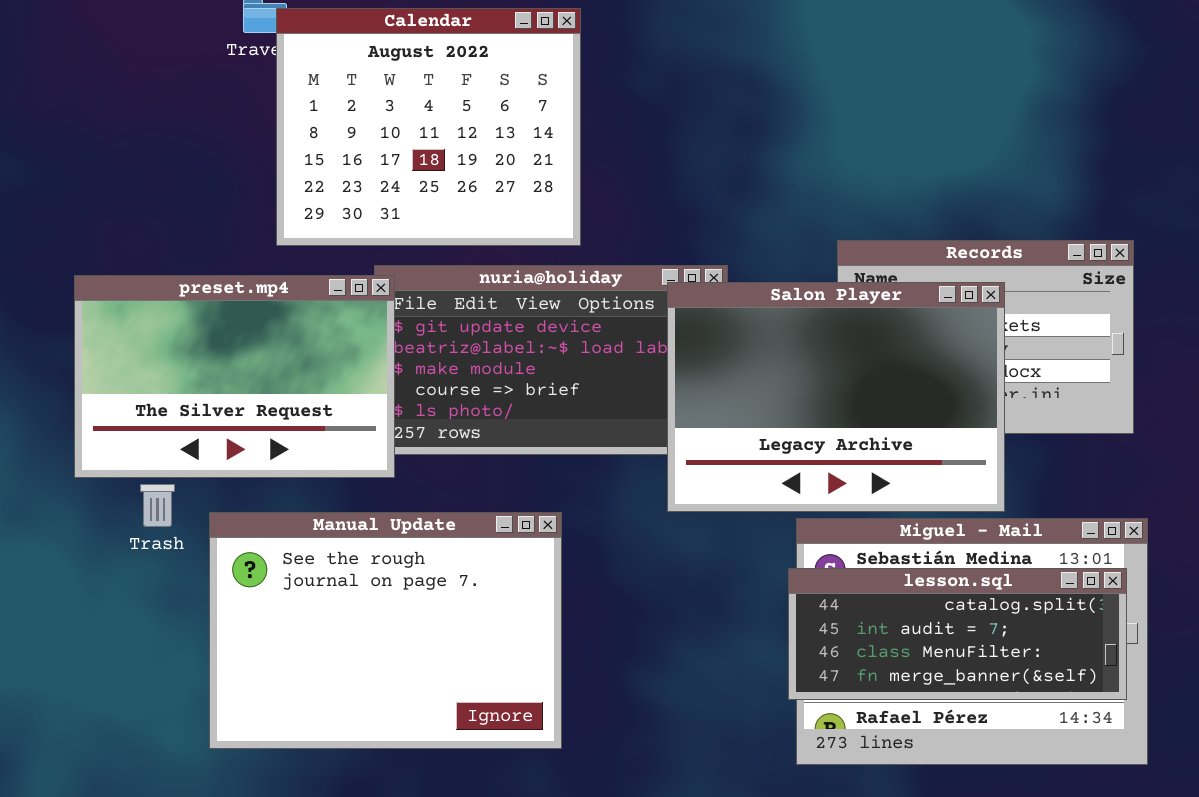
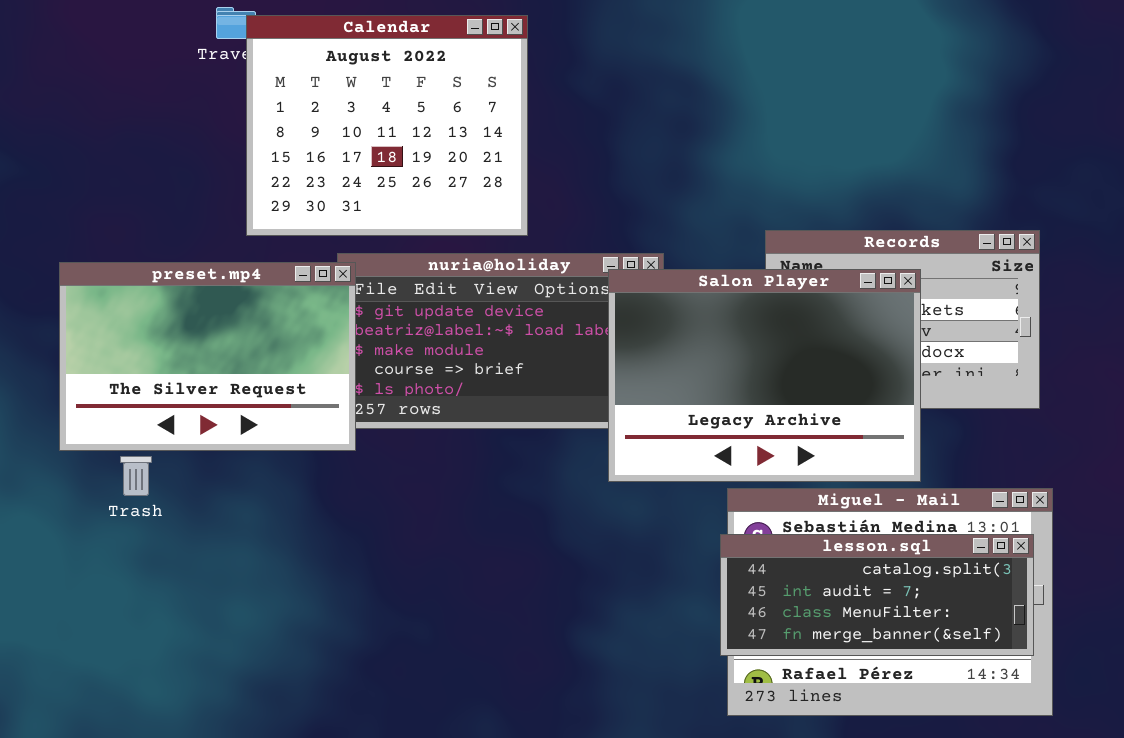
Manual Update: [209,512,562,749] -> none, closed

